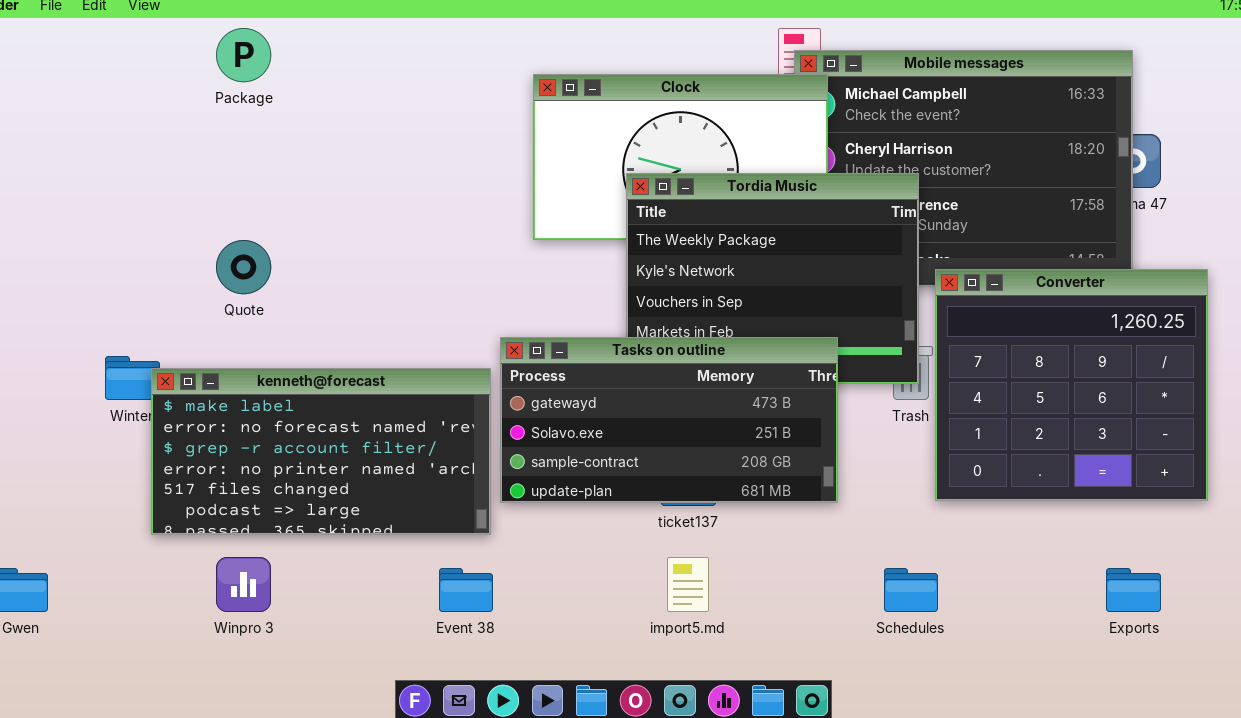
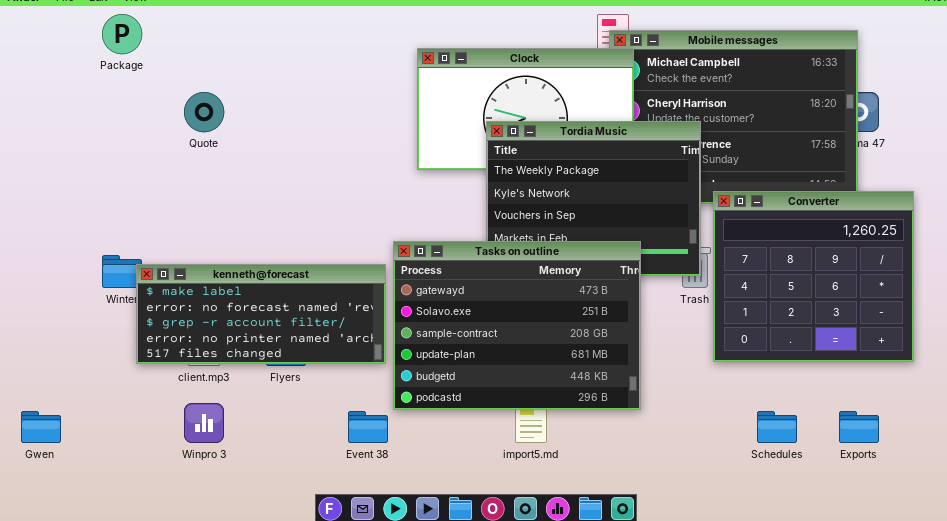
Package: [216,28,271,82] -> [102,14,142,54], moved
Quote: [216,240,271,294] -> [184,92,224,132], moved
Tasks on outline: [500,337,838,503] -> [393,241,641,410], resized
kenneth@forecast: [151,368,491,535] -> [136,264,386,364], resized
Schedules: [884,568,938,612] -> [757,411,797,443], moved

